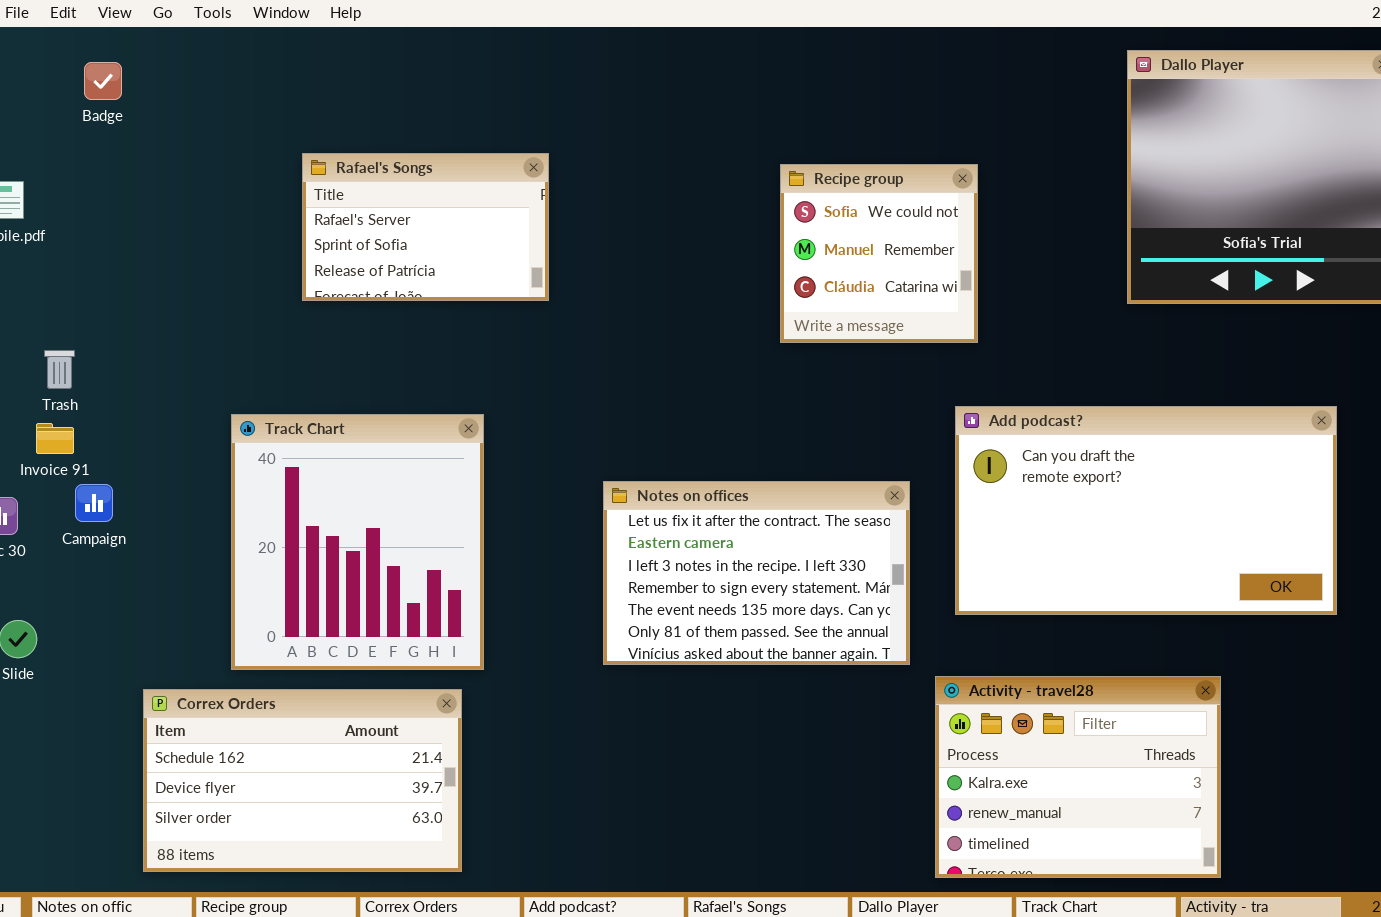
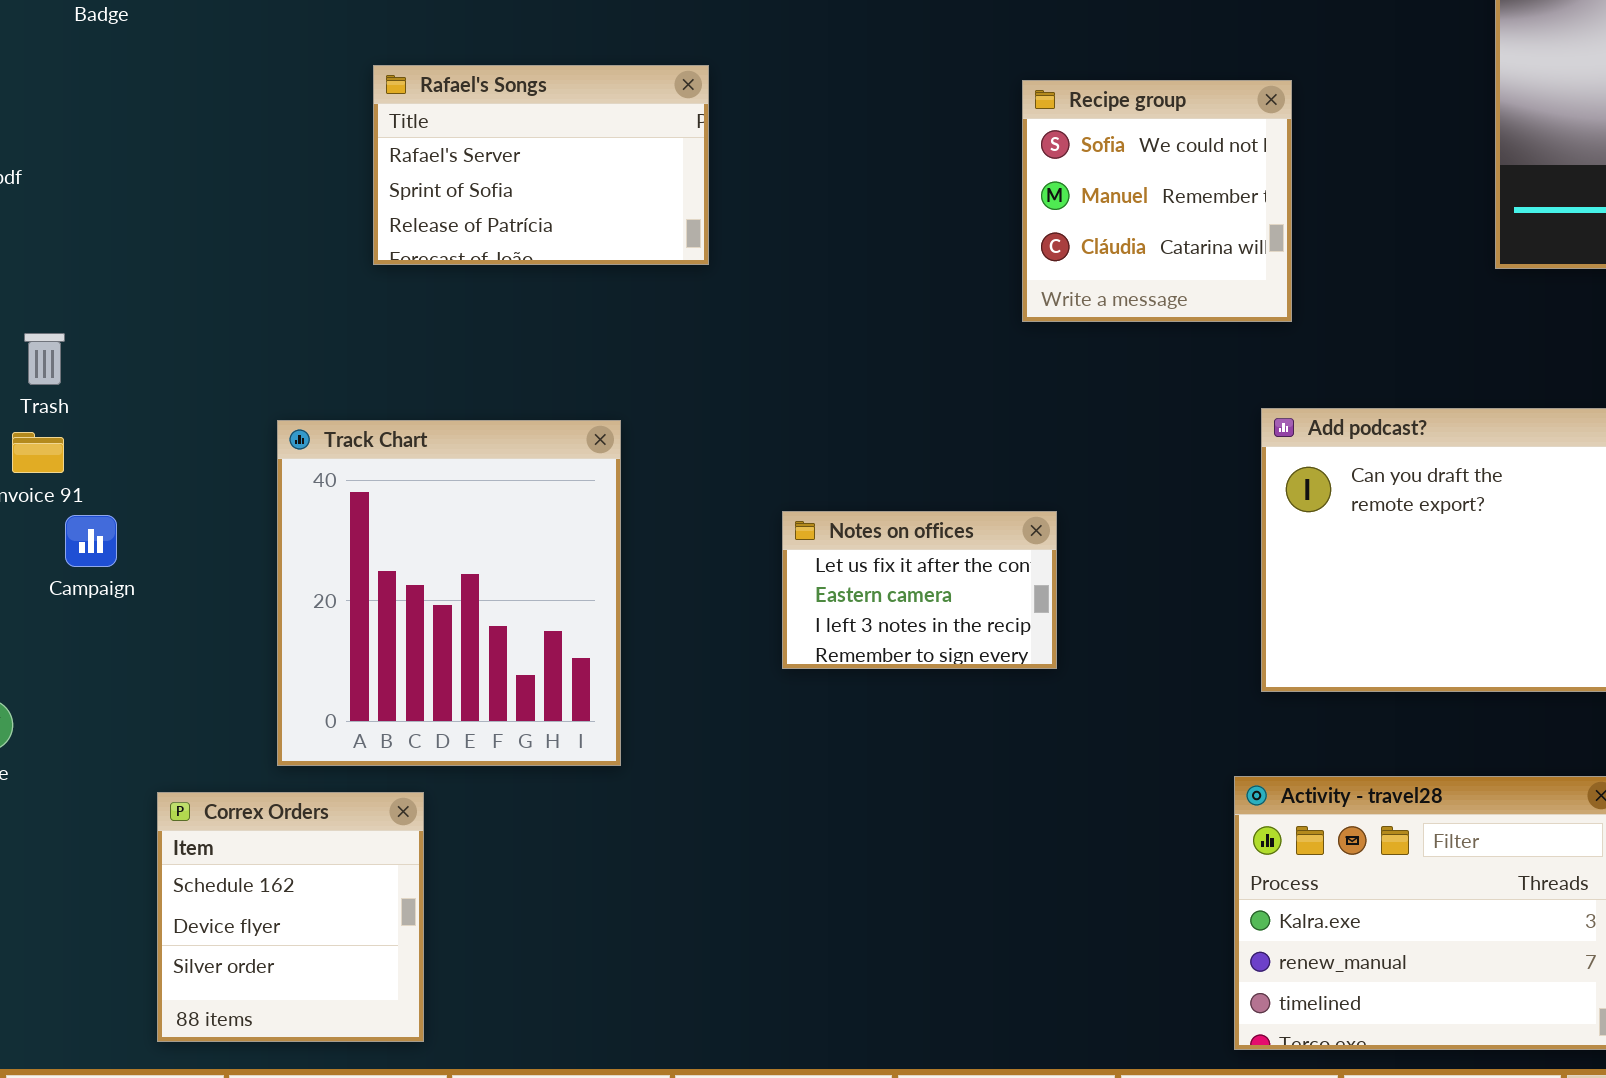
Notes on offices: [603,481,910,665] -> [782,511,1057,669], resized
Correx Orders: [143,689,462,872] -> [157,792,424,1042], resized

